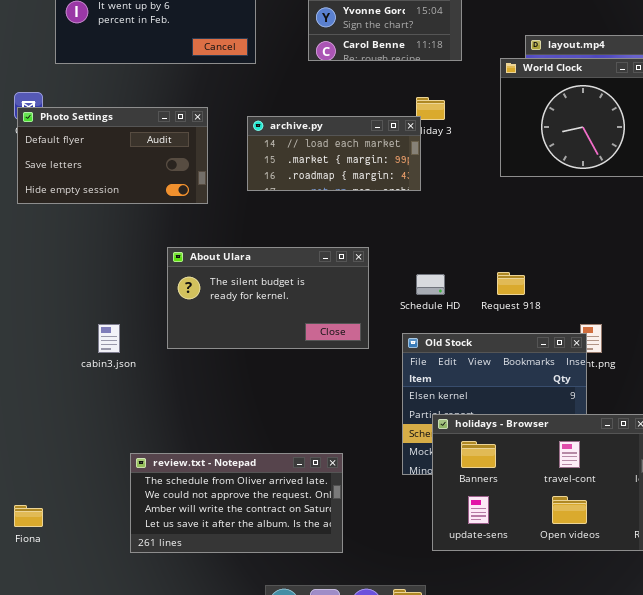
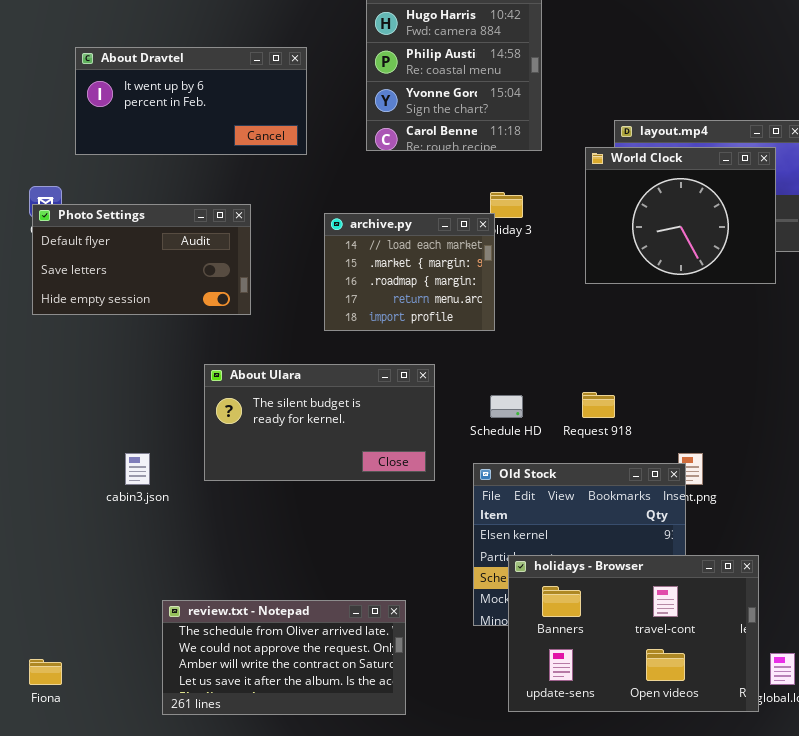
archive.py: [247,116,421,191] -> [324,213,495,331], resized

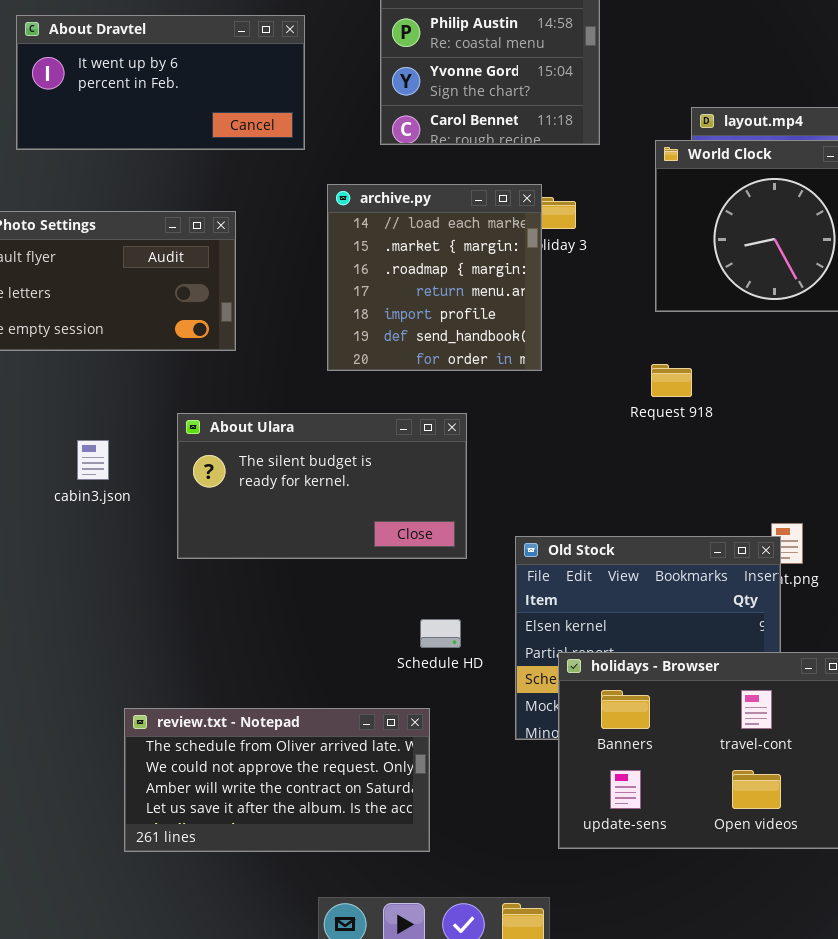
archive.py: [324,213,495,331] -> [327,184,542,371], resized
Request 918: [582,392,615,418] -> [651,364,692,397], moved
Schedule HD: [490,395,523,418] -> [420,619,461,648], moved
cabin3.json: [125,453,150,485] -> [77,440,109,480], moved

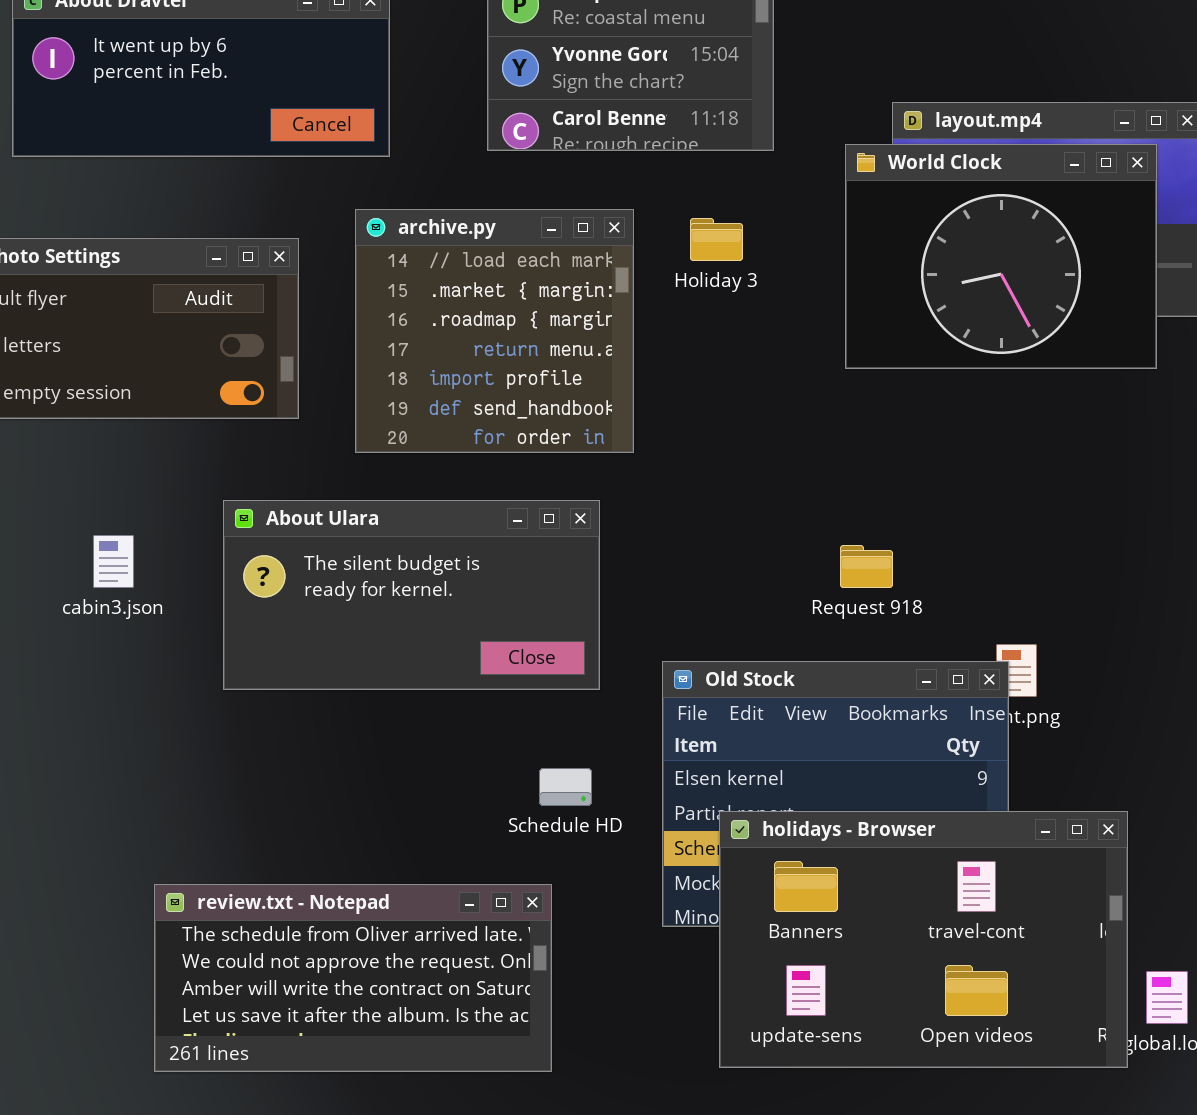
archive.py: [327,184,542,371] -> [355,209,634,453], moved
Request 918: [651,364,692,397] -> [840,545,893,588], moved

